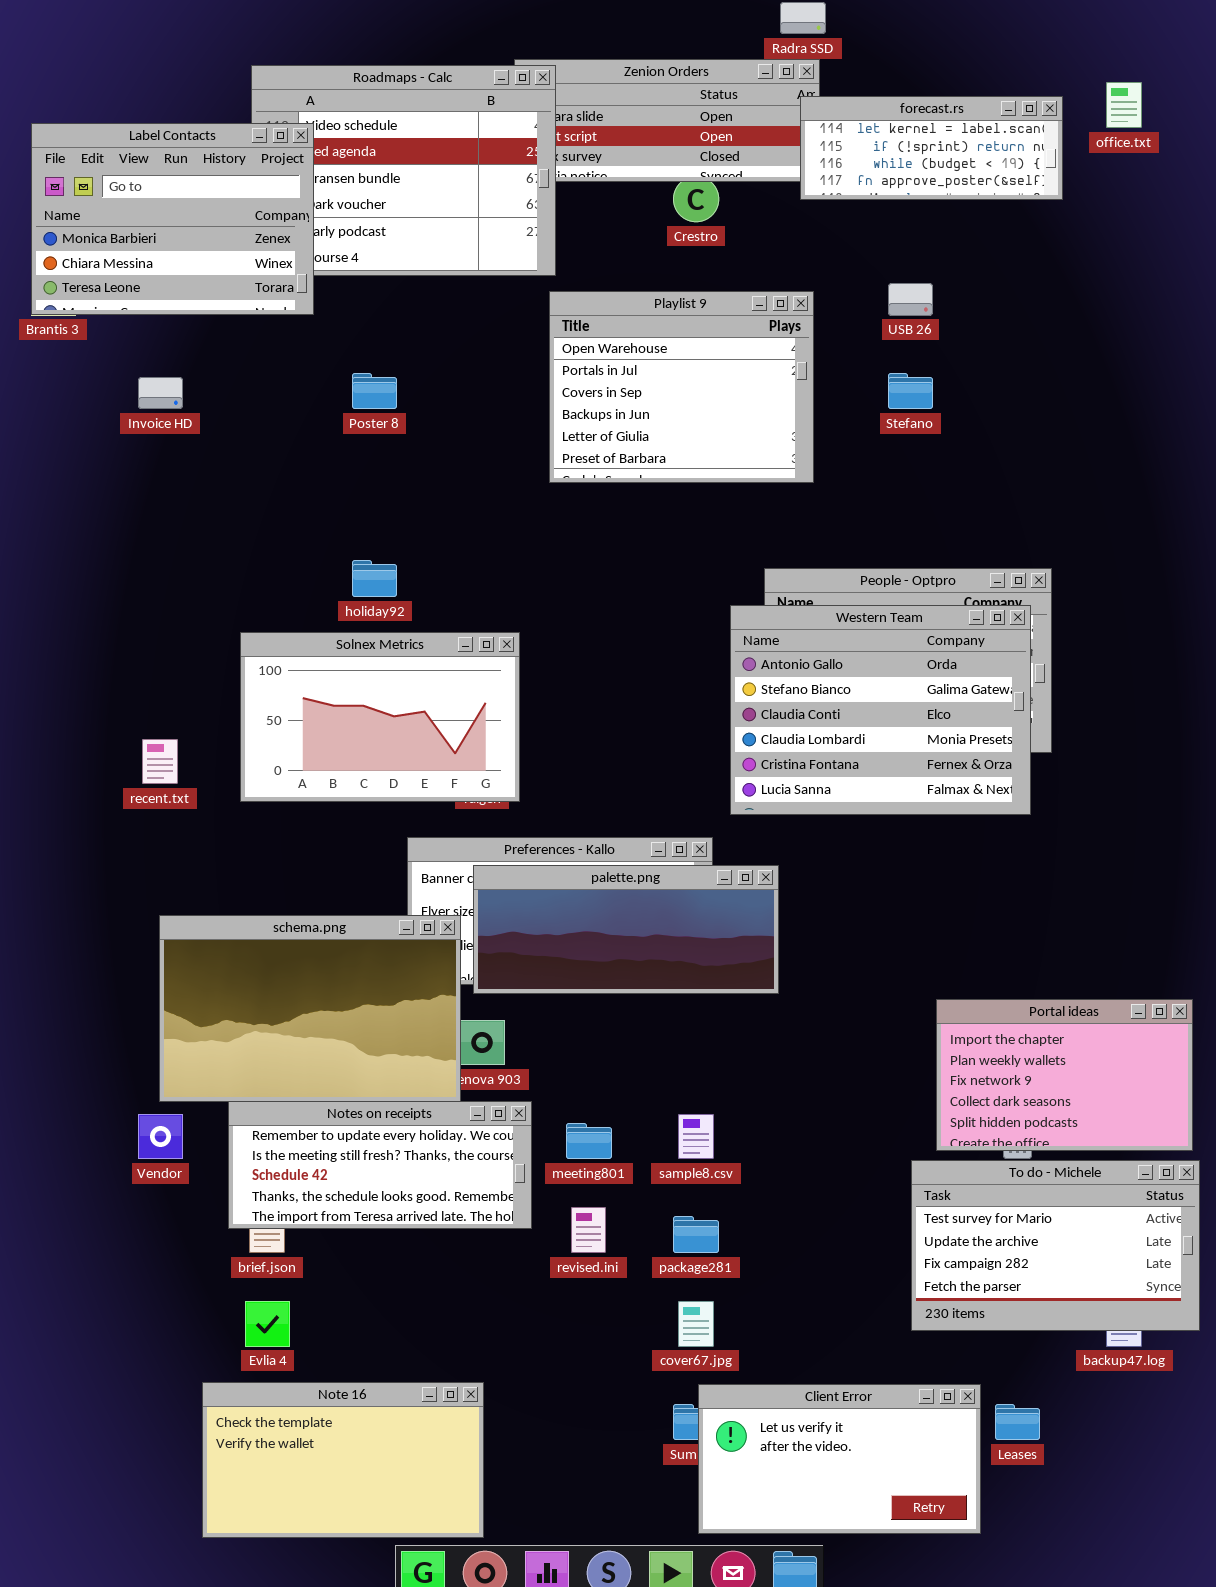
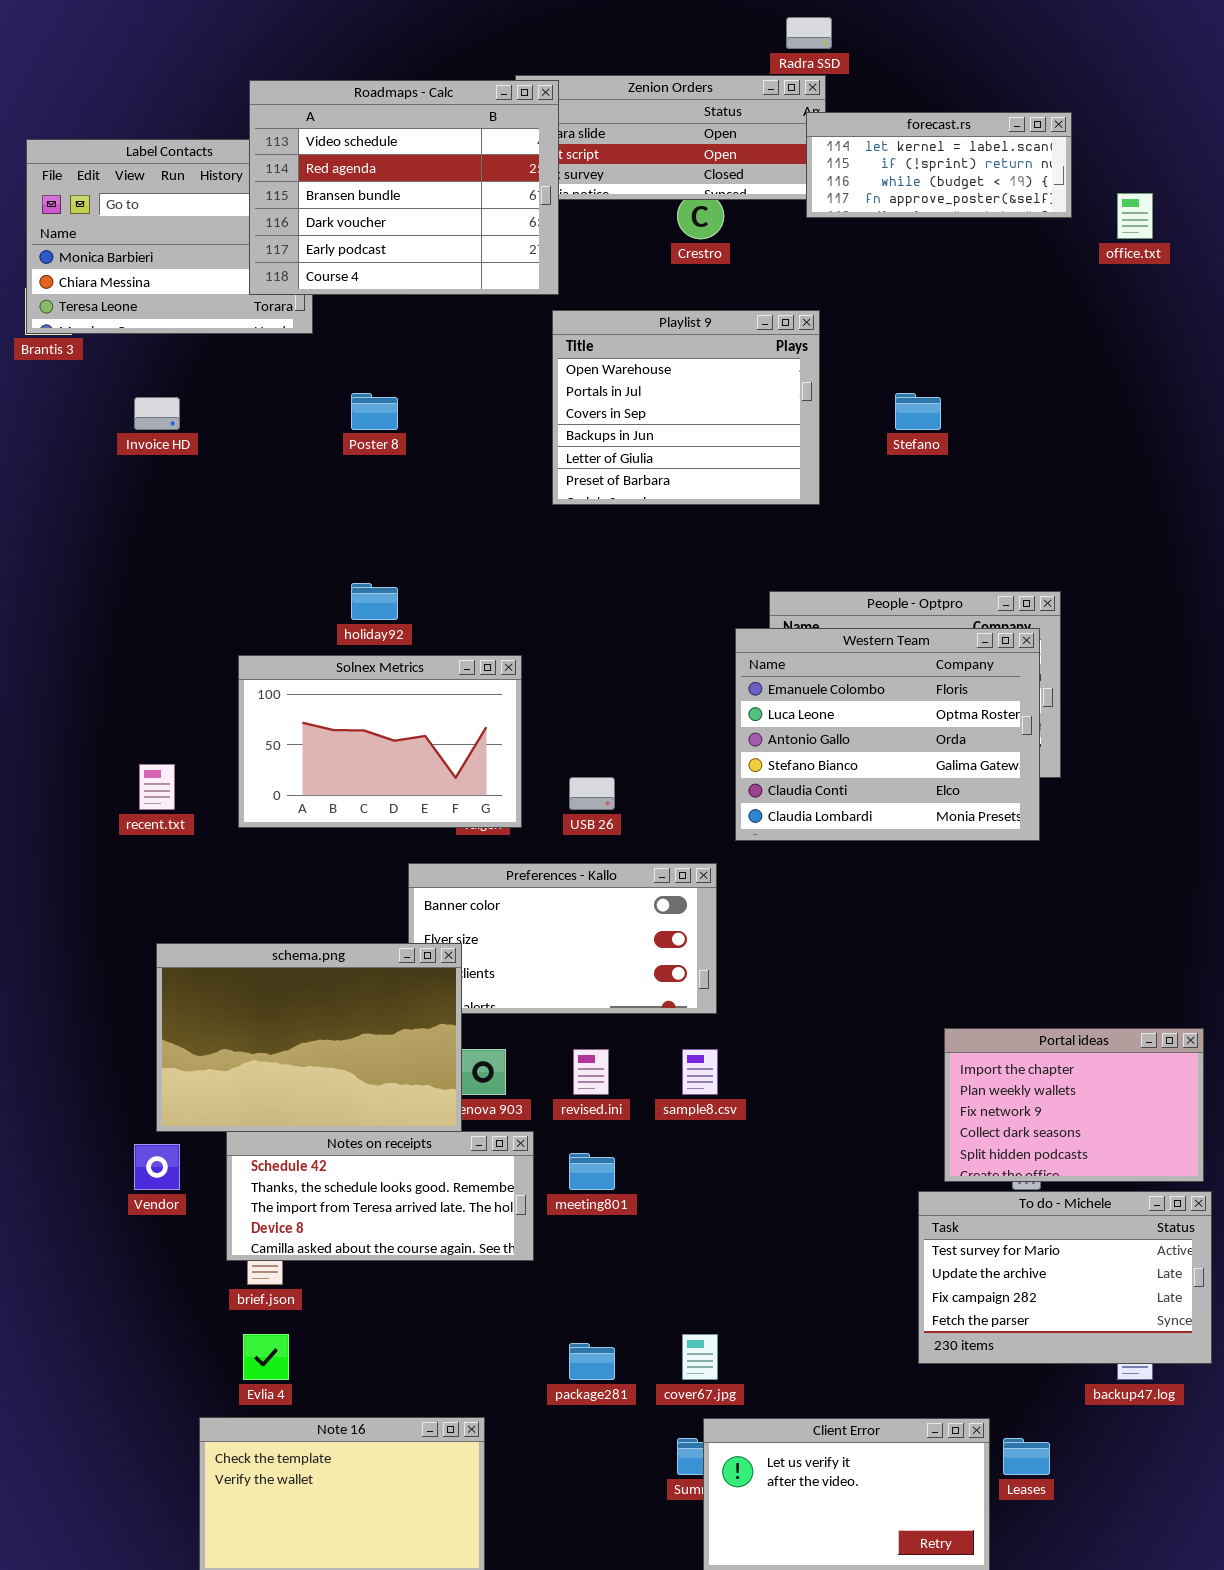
Roadmaps - Calc: [251,65,556,276] -> [249,80,559,295], raised
office.txt: [1106,82,1142,128] -> [1117,193,1153,239], moved
USB 26: [888,283,933,316] -> [569,777,615,810], moved
Western Team: [730,605,1031,815] -> [735,628,1040,841], scrolled up 2 rows
palette.png: [473,865,779,994] -> none, closed
Notes on receipts: [228,1101,532,1229] -> [226,1131,534,1261], scrolled down 2 rows
sample8.csv: [678,1114,714,1159] -> [682,1049,718,1095], moved
revised.ini: [571,1207,606,1253] -> [573,1049,609,1095], moved
package281: [673,1216,719,1253] -> [569,1343,615,1380], moved

